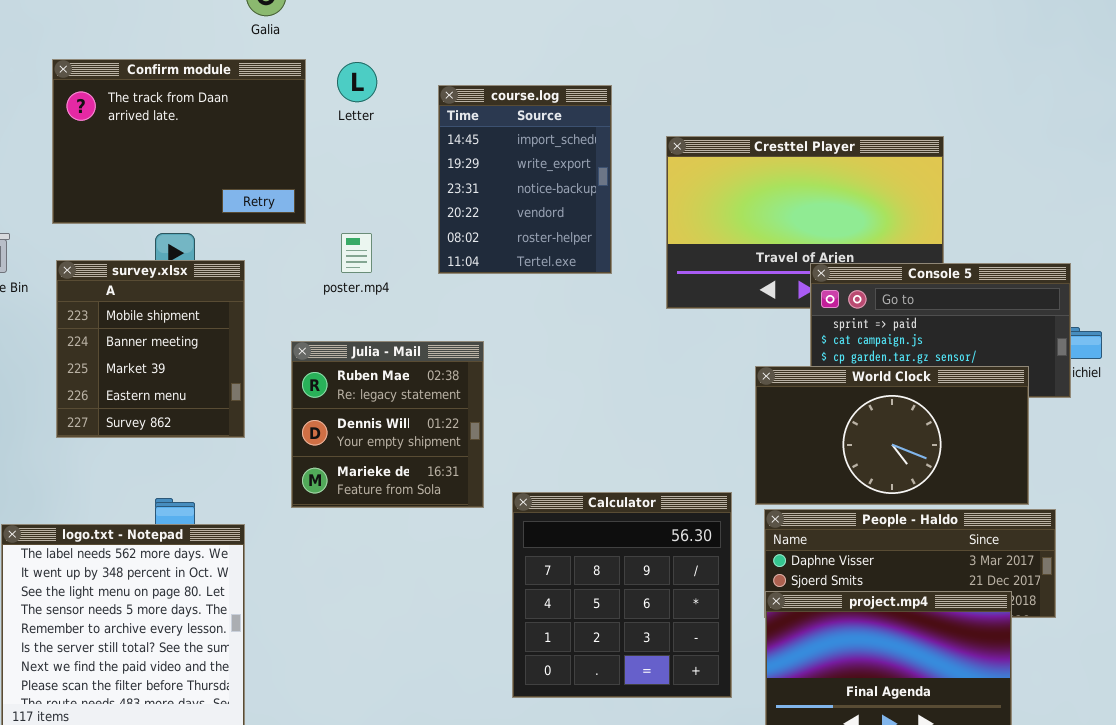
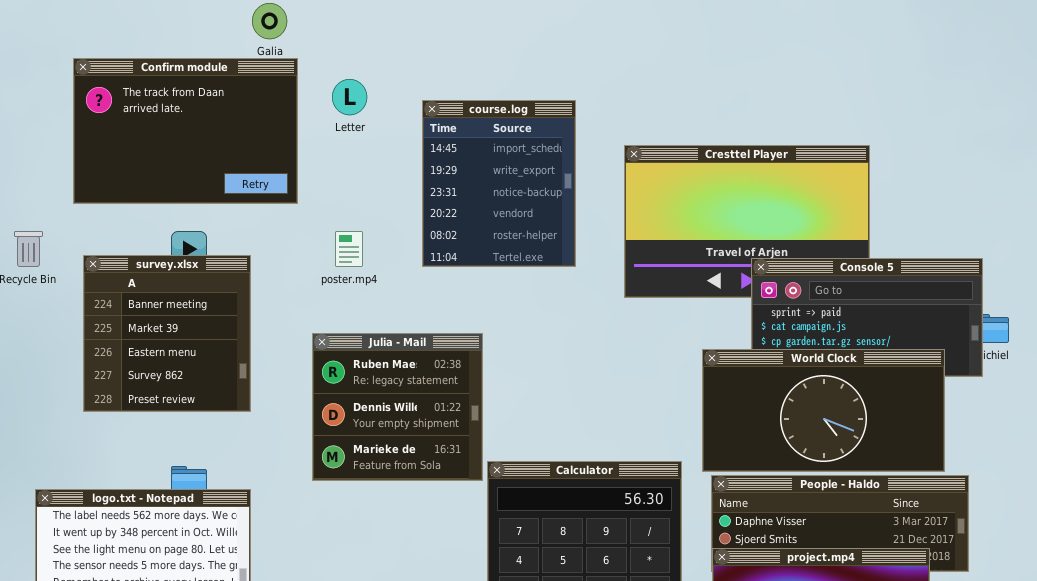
Confirm module: [52,59,306,224] -> [73,58,298,204], moved
survey.xlsx: [56,260,245,438] -> [83,255,251,412], scrolled down 1 row
Julia - Mail: [291,341,484,508] -> [312,333,483,481], moved

